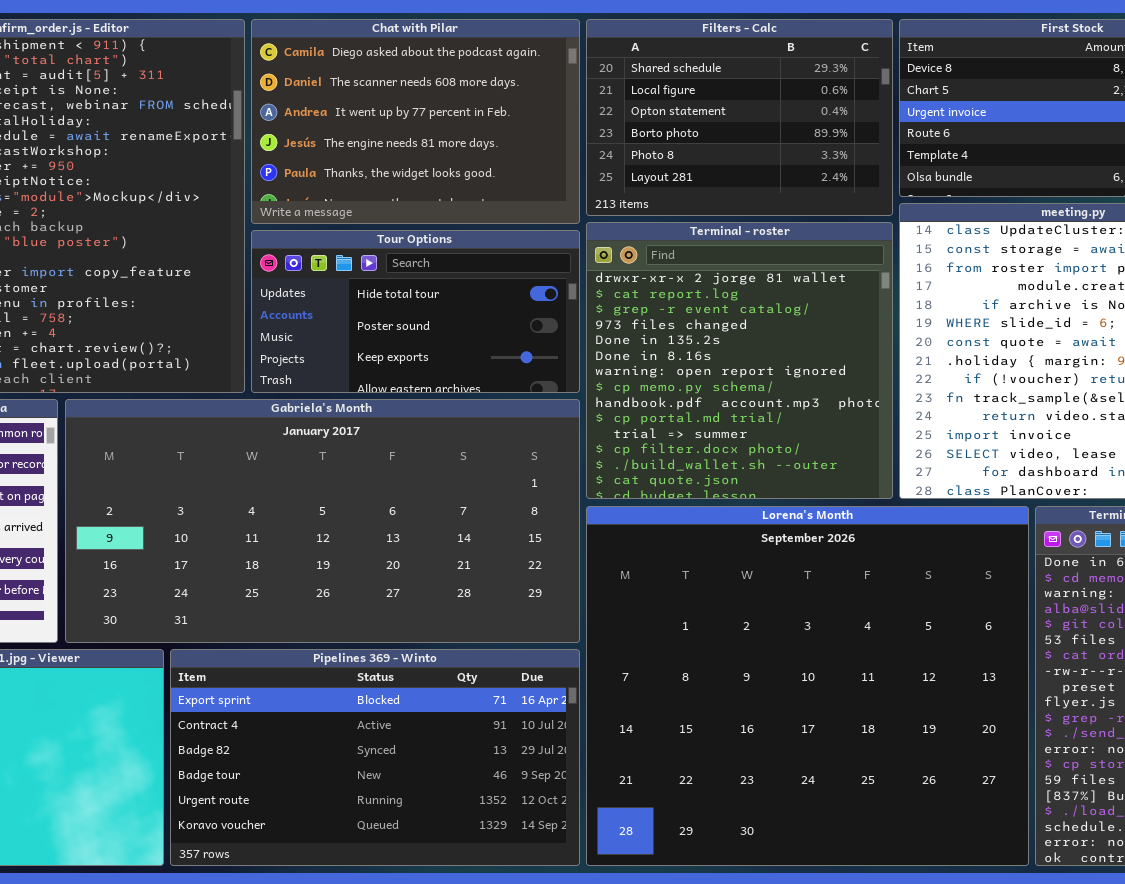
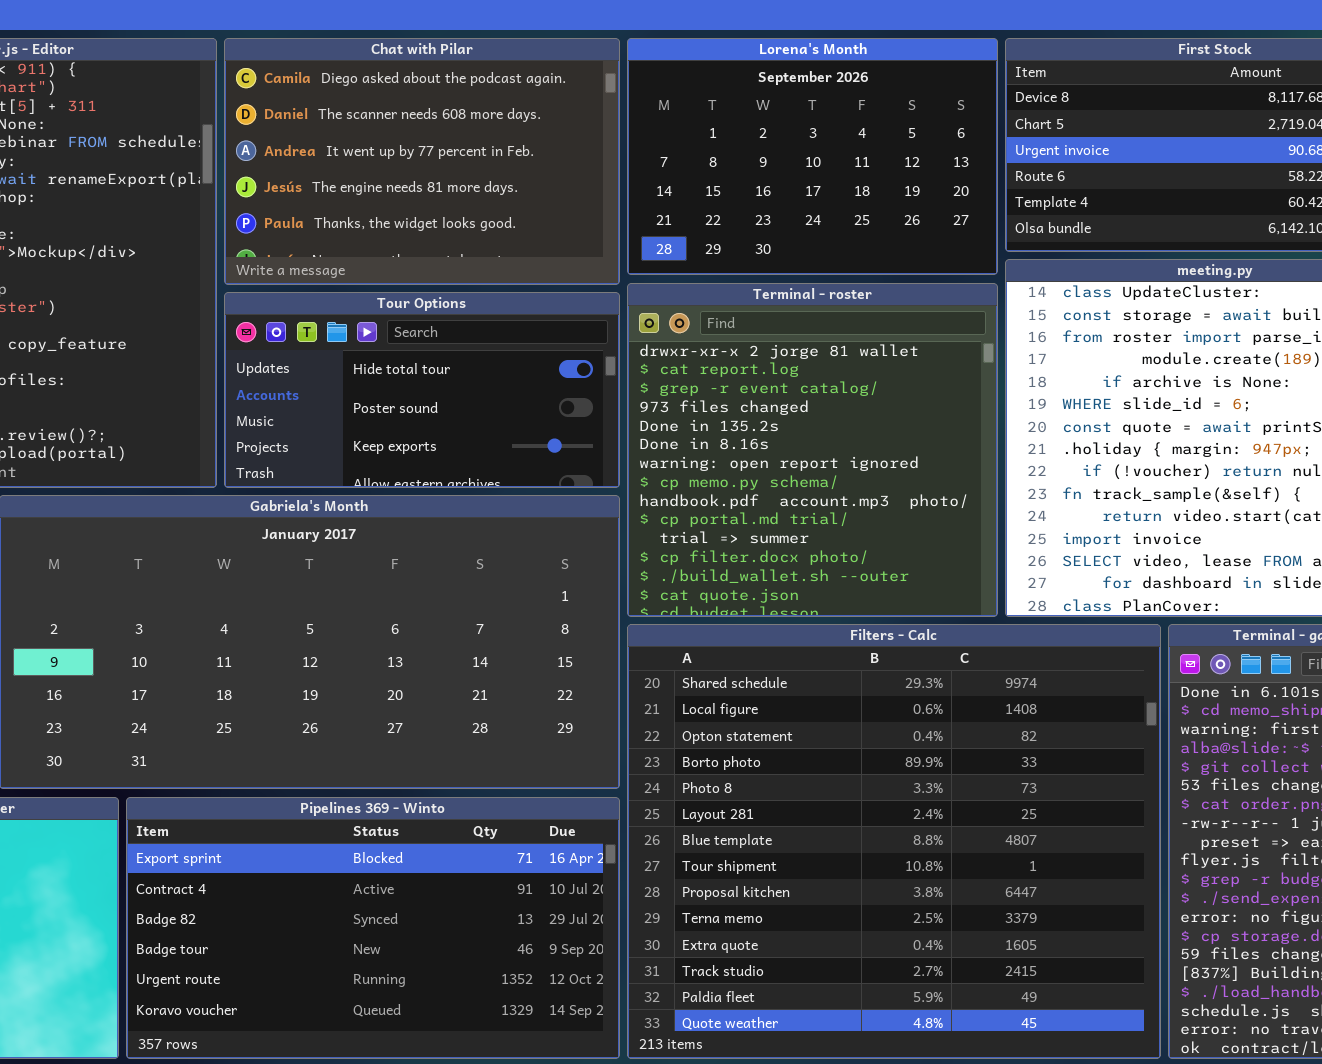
Filters - Calc: [586,19,893,216] -> [627,624,1161,1059], moved, resized
Lorena's Month: [586,506,1029,866] -> [627,38,998,275], moved, resized

